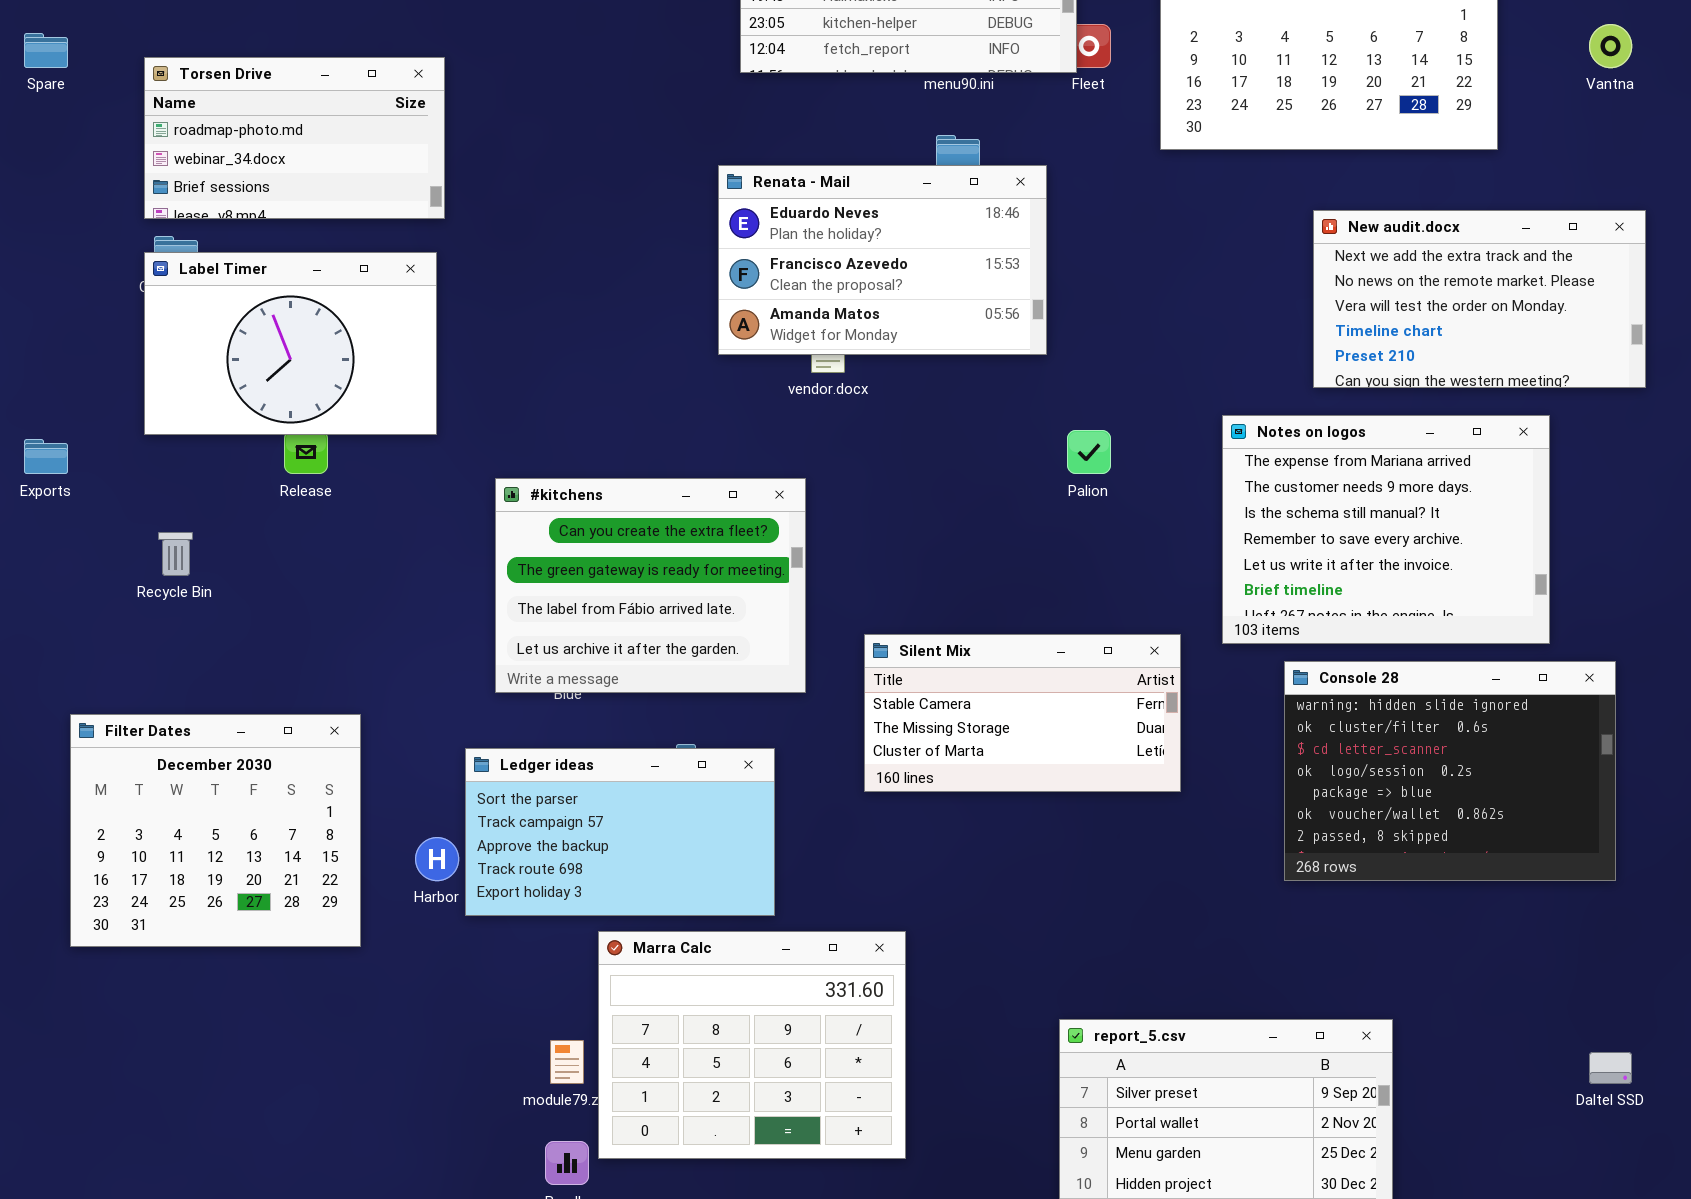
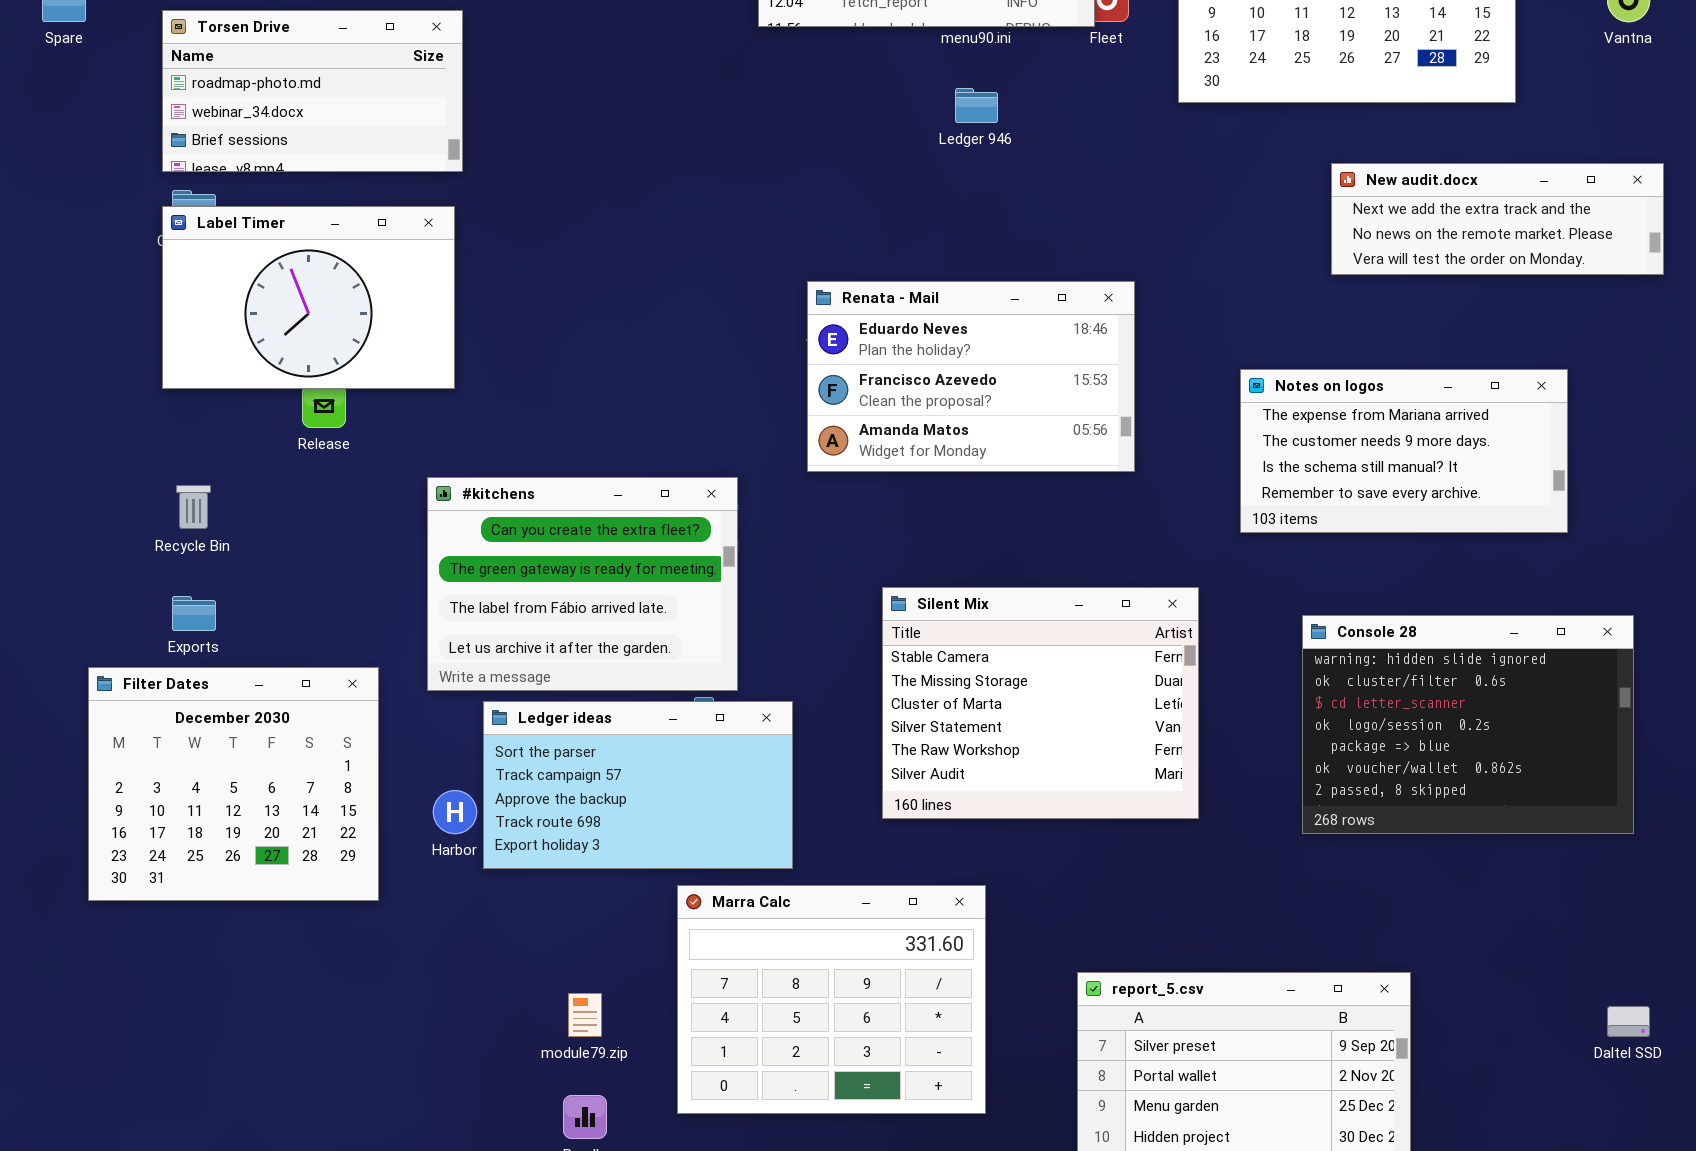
Renata - Mail: [718,165,1047,355] -> [807,281,1135,472], moved
New audit.docx: [1313,210,1646,388] -> [1331,163,1664,275], resized
Notes on logos: [1222,415,1550,644] -> [1240,369,1568,533], resized
Exports: [24,439,68,474] -> [172,596,216,631], moved
#kitchens: [495,478,806,693] -> [427,477,738,691], moved
Silent Mix: [864,634,1181,792] -> [882,587,1199,819], resized
Marra Calc: [598,931,906,1159] -> [677,885,986,1114], moved

